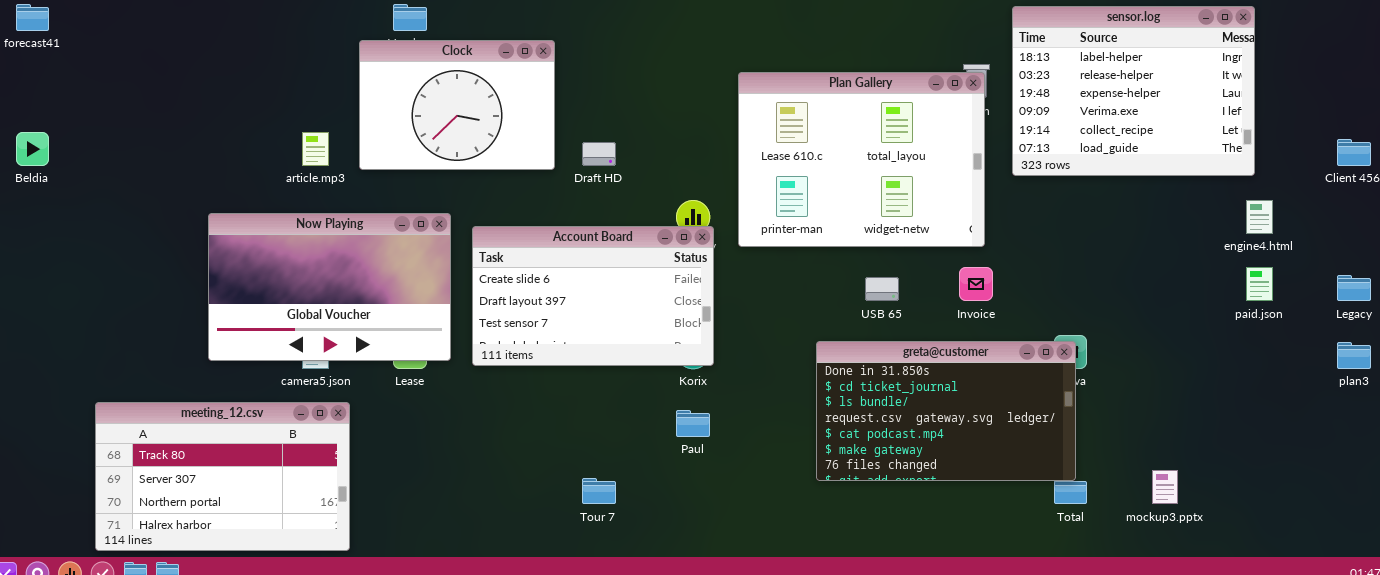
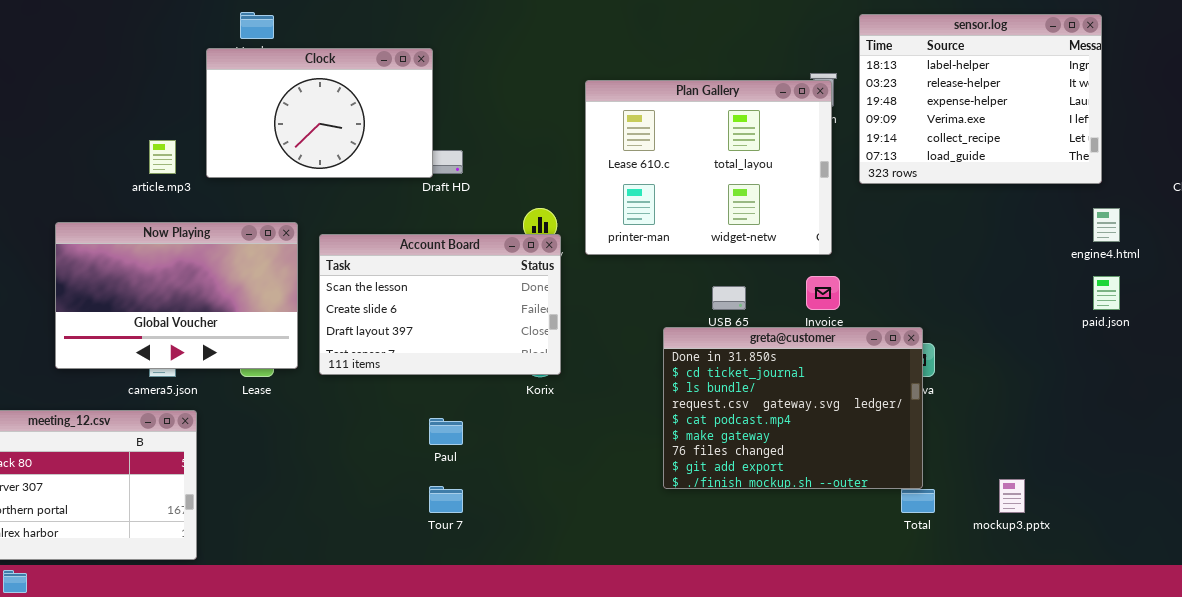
Clock: [359,40,555,170] -> [206,48,433,178], resized
Account Board: [472,226,714,366] -> [319,234,561,375], scrolled up 1 row
greta@customer: [816,341,1076,481] -> [663,327,923,489], resized
Paul: [676,410,710,437] -> [429,418,463,445], moved

